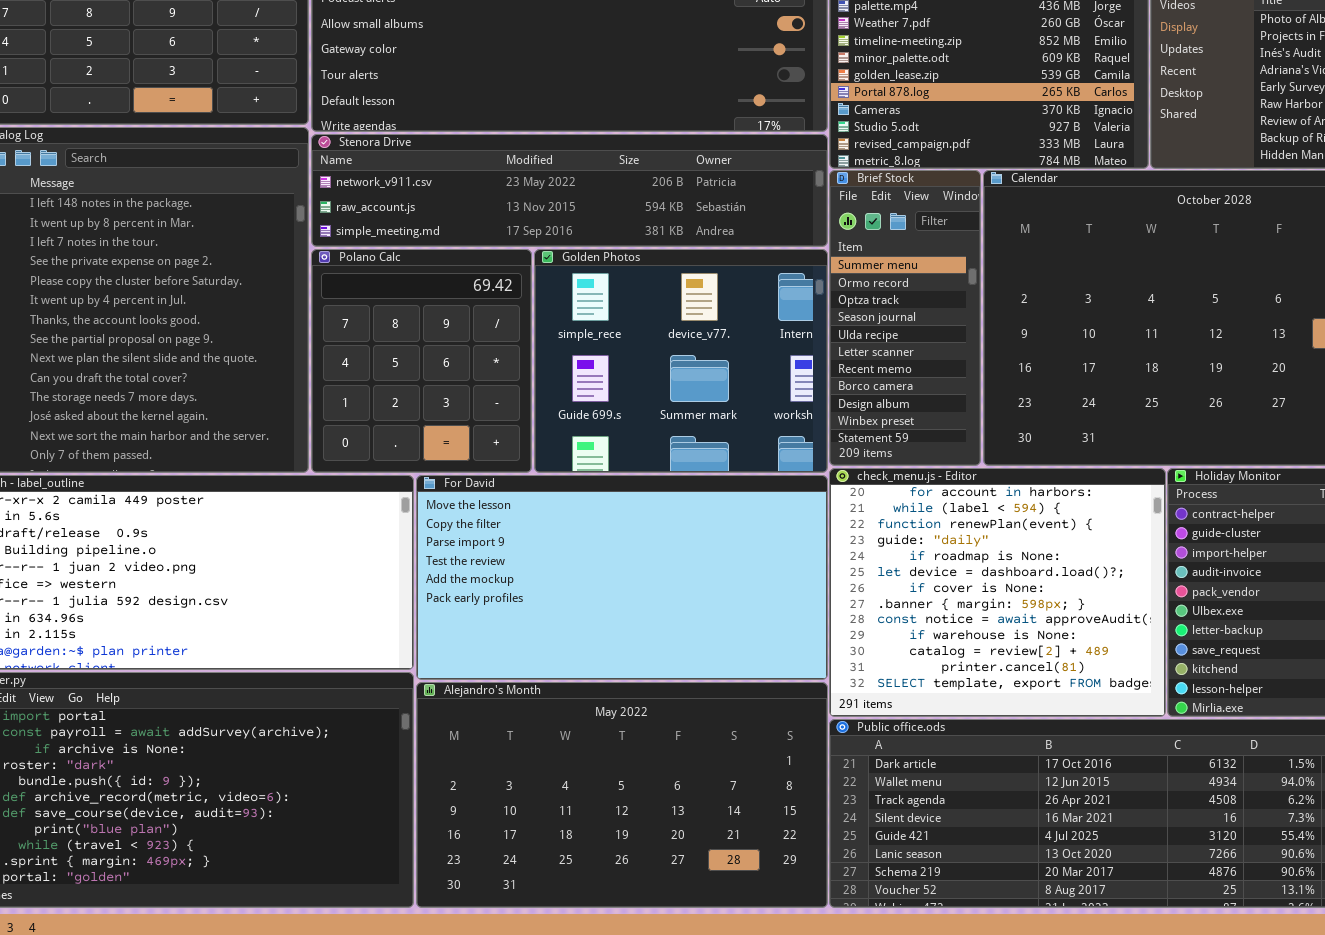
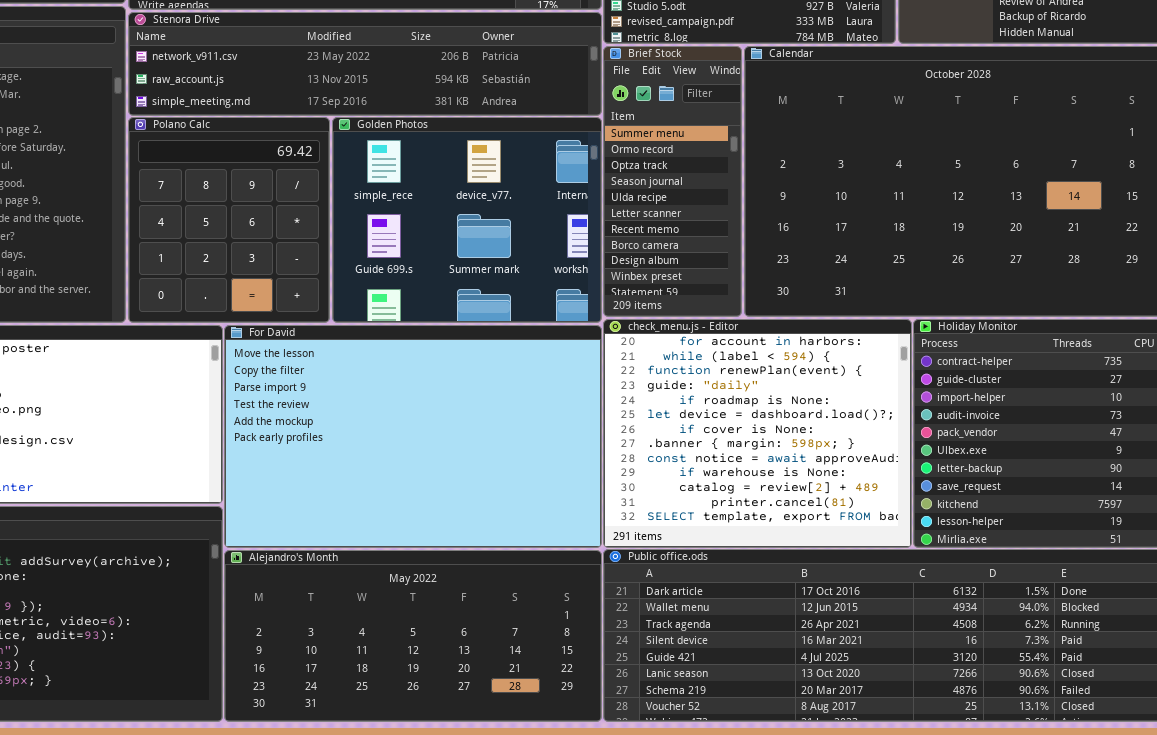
For David: [416,475,828,680] -> [224,325,602,548], resized
Alejandro's Month: [416,682,828,908] -> [224,550,602,722], resized

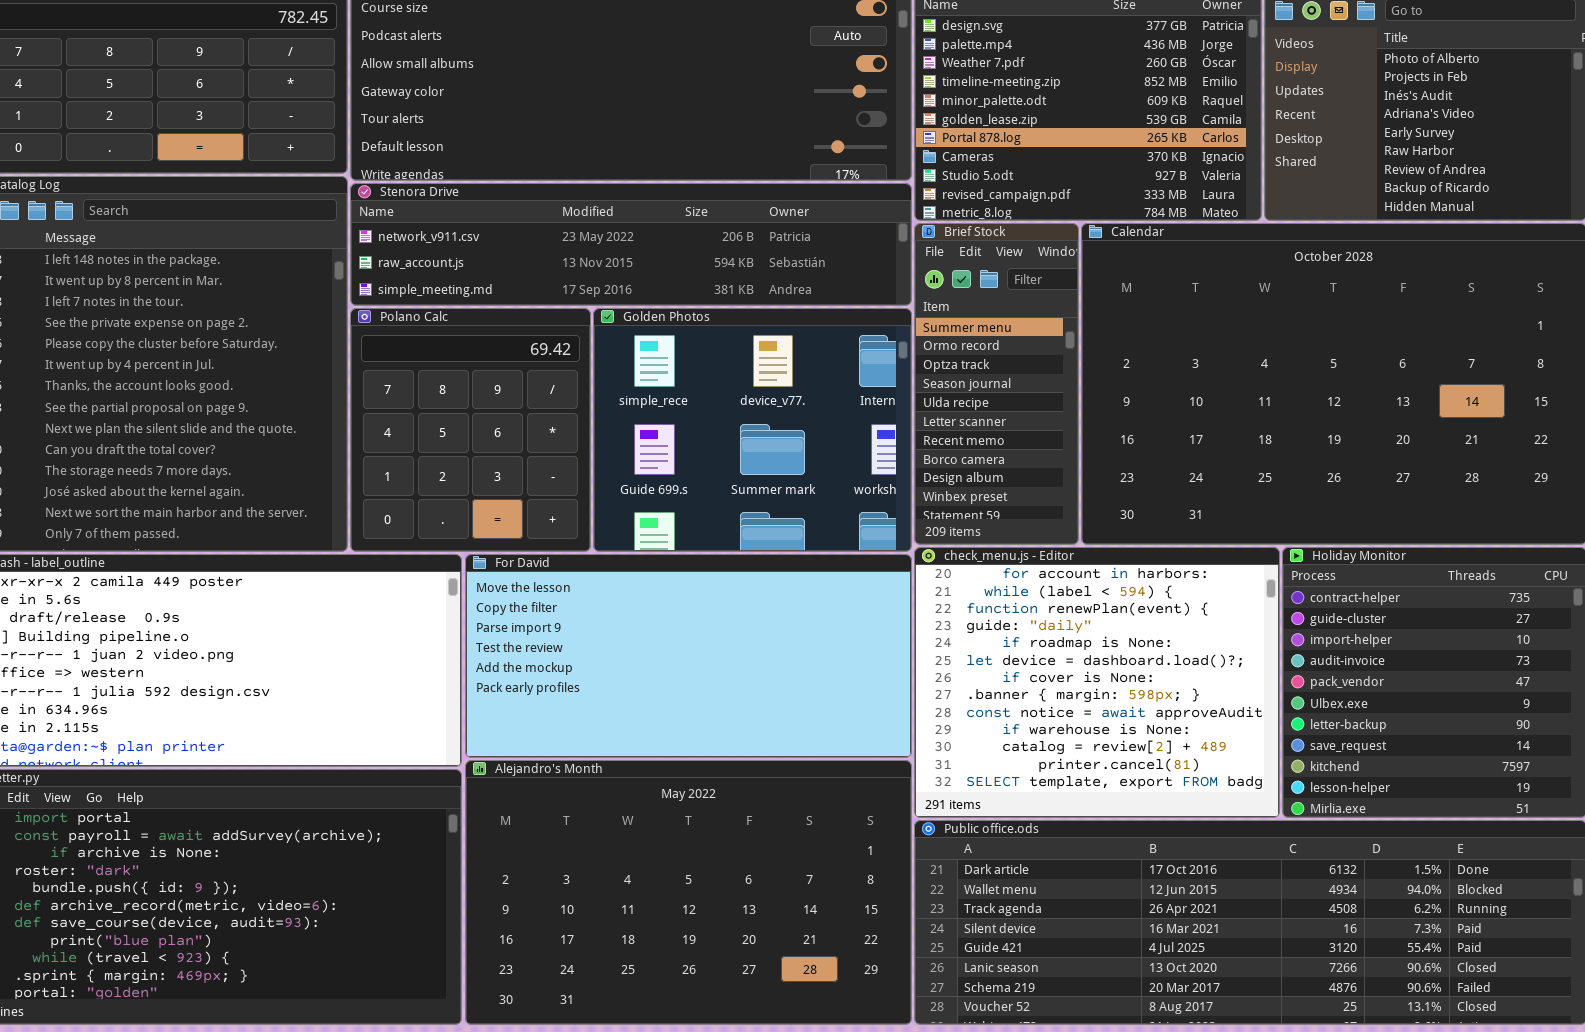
For David: [224,325,602,548] -> [465,554,912,758], resized
Alejandro's Month: [224,550,602,722] -> [465,760,912,1025], resized

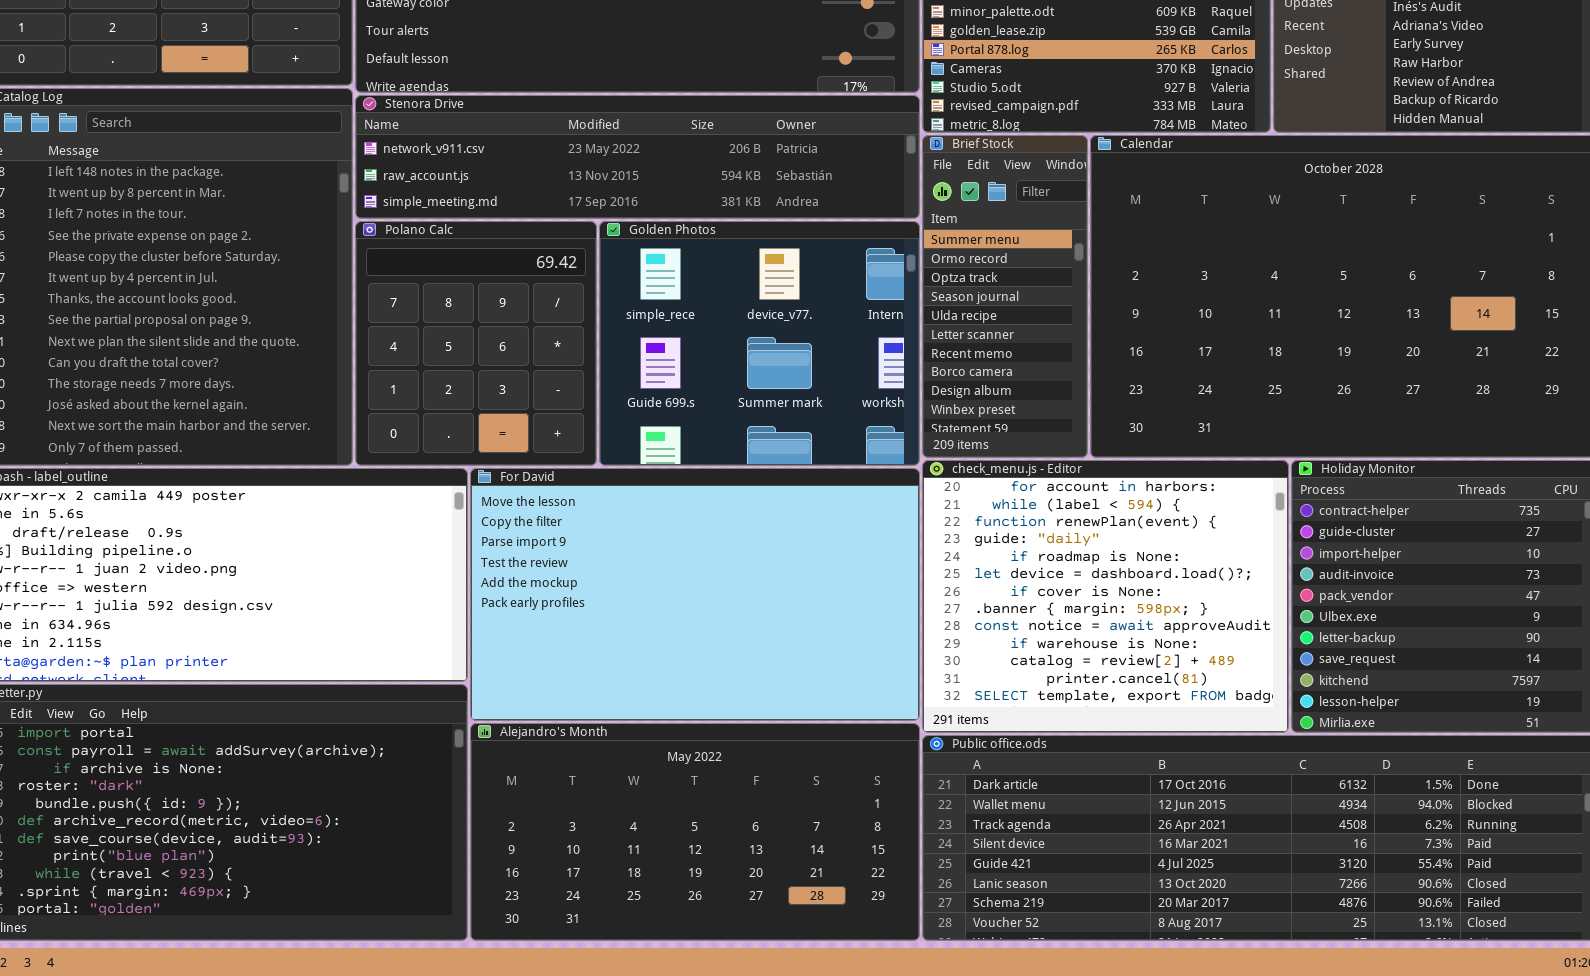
For David: [465,554,912,758] -> [470,468,920,721], resized
Alejandro's Month: [465,760,912,1025] -> [470,723,920,941], resized

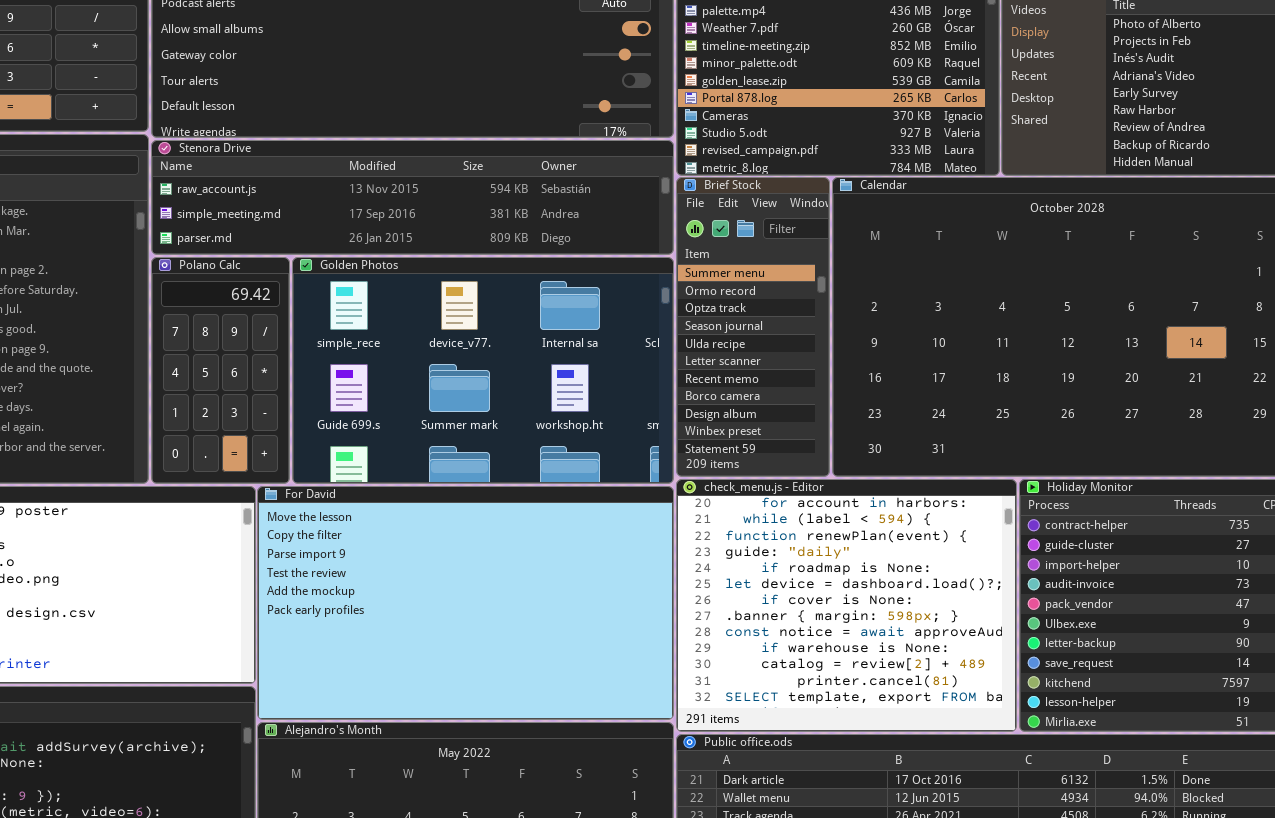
Stenora Drive: [355,95,920,219] -> [151,140,674,255], scrolled down 1 row
Polano Calc: [355,221,597,466] -> [151,257,290,484], resized
Golden Photos: [599,221,920,466] -> [292,257,674,484], resized

